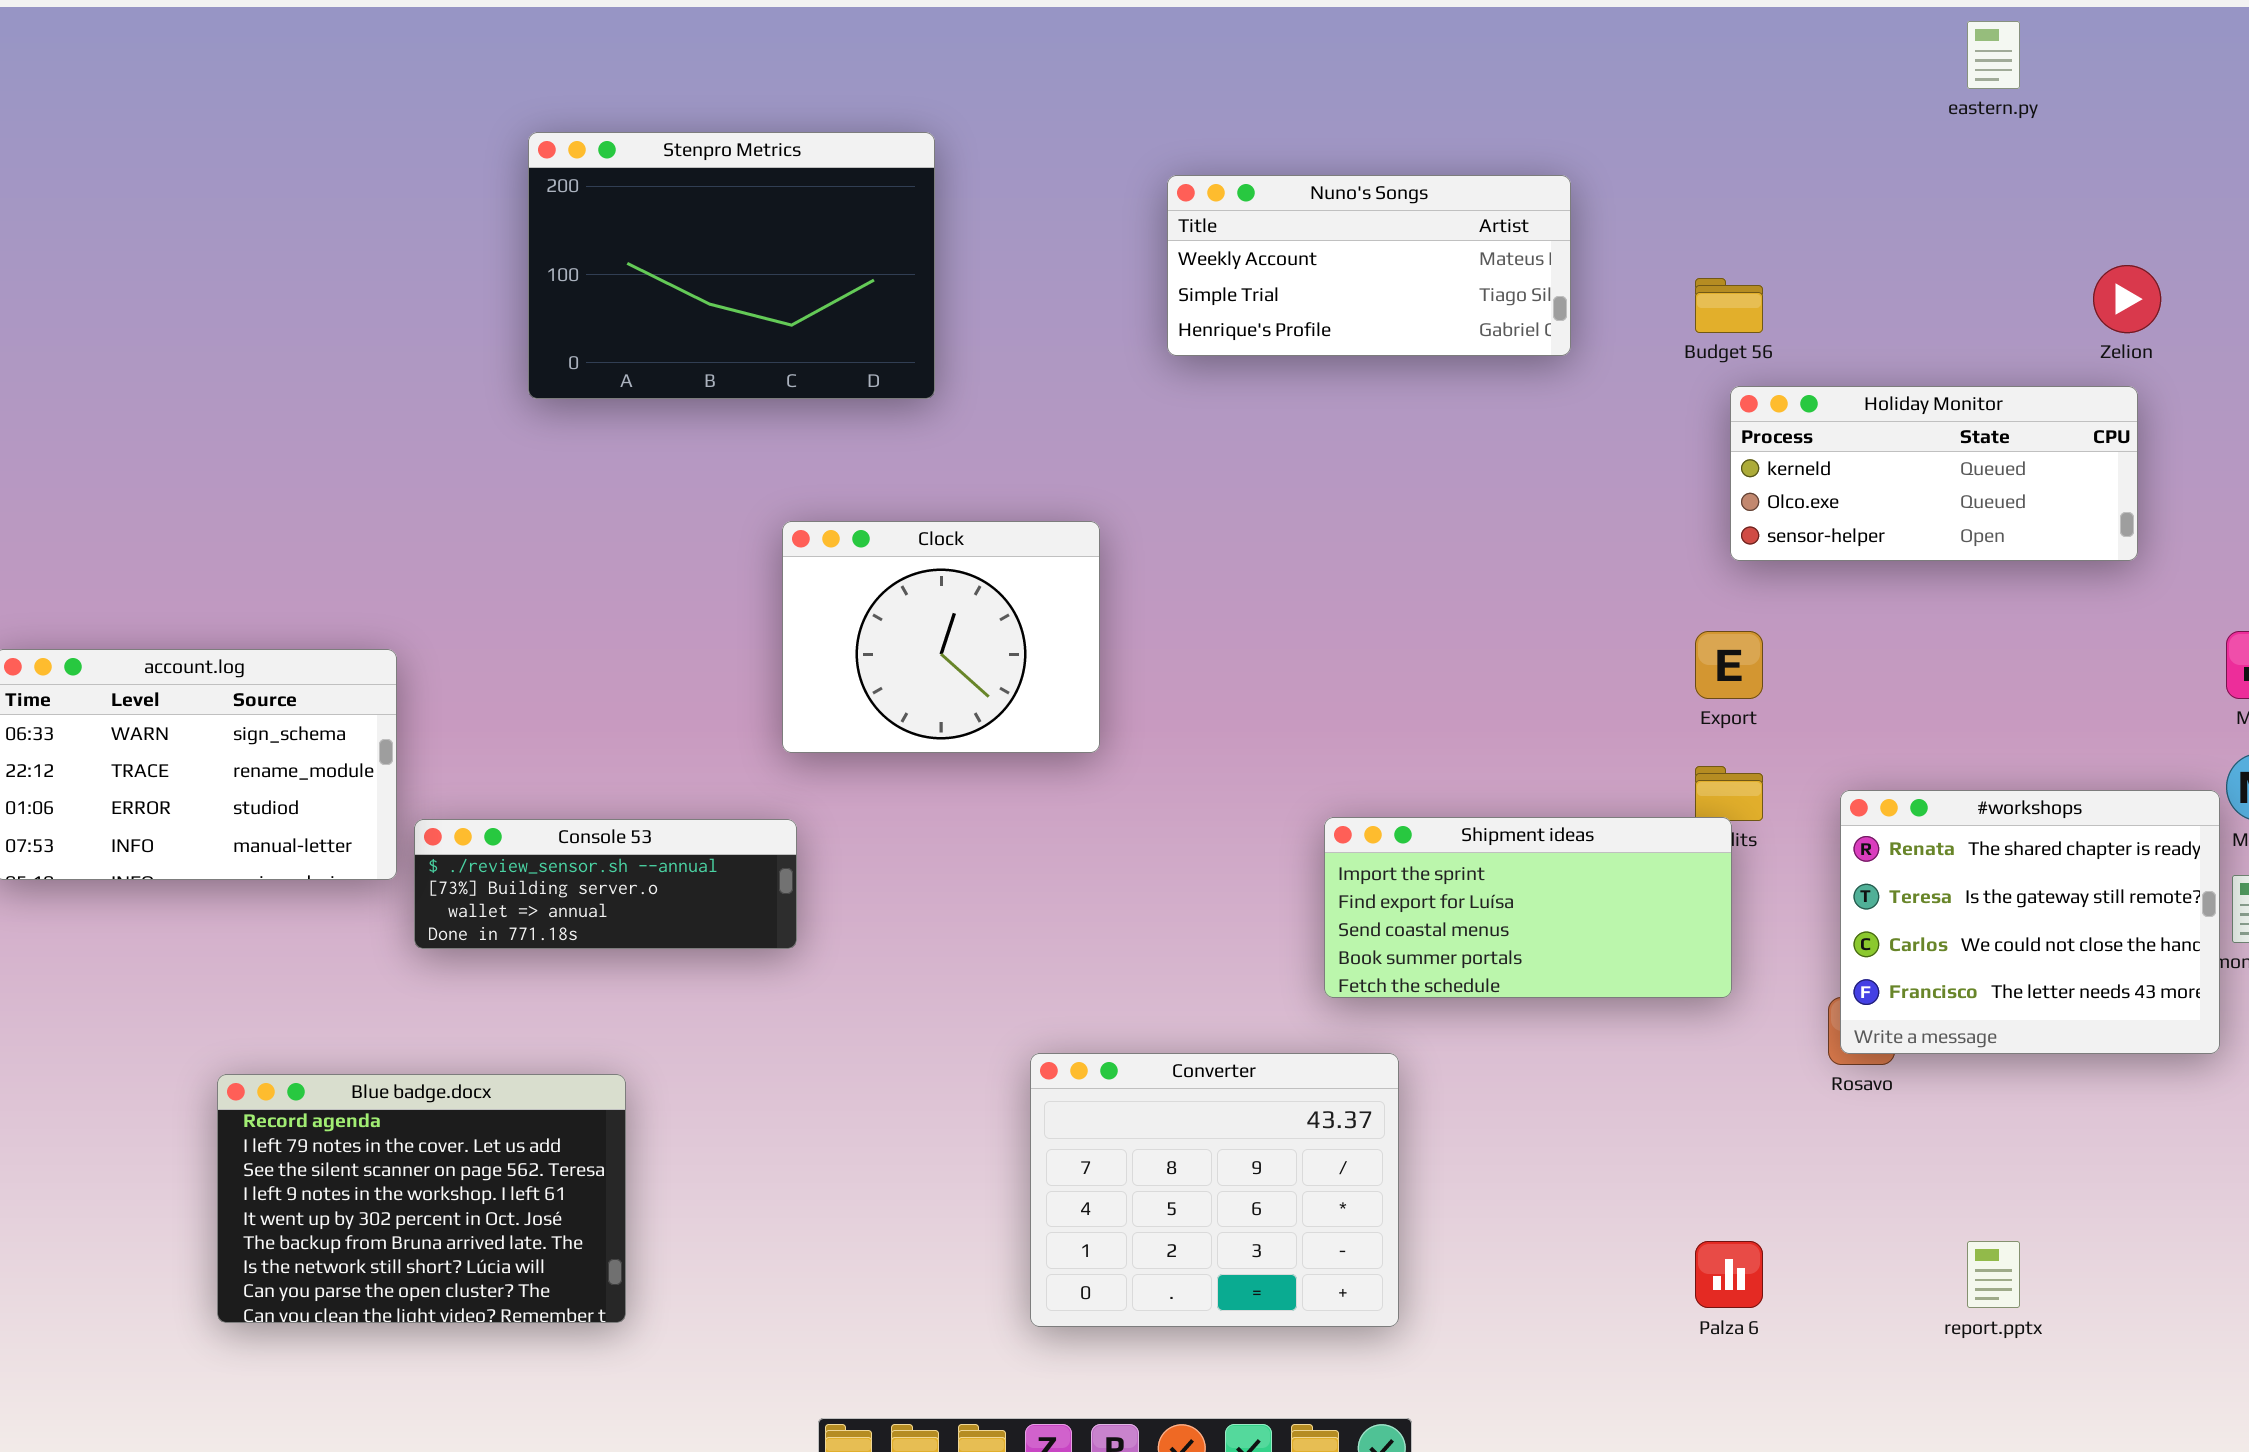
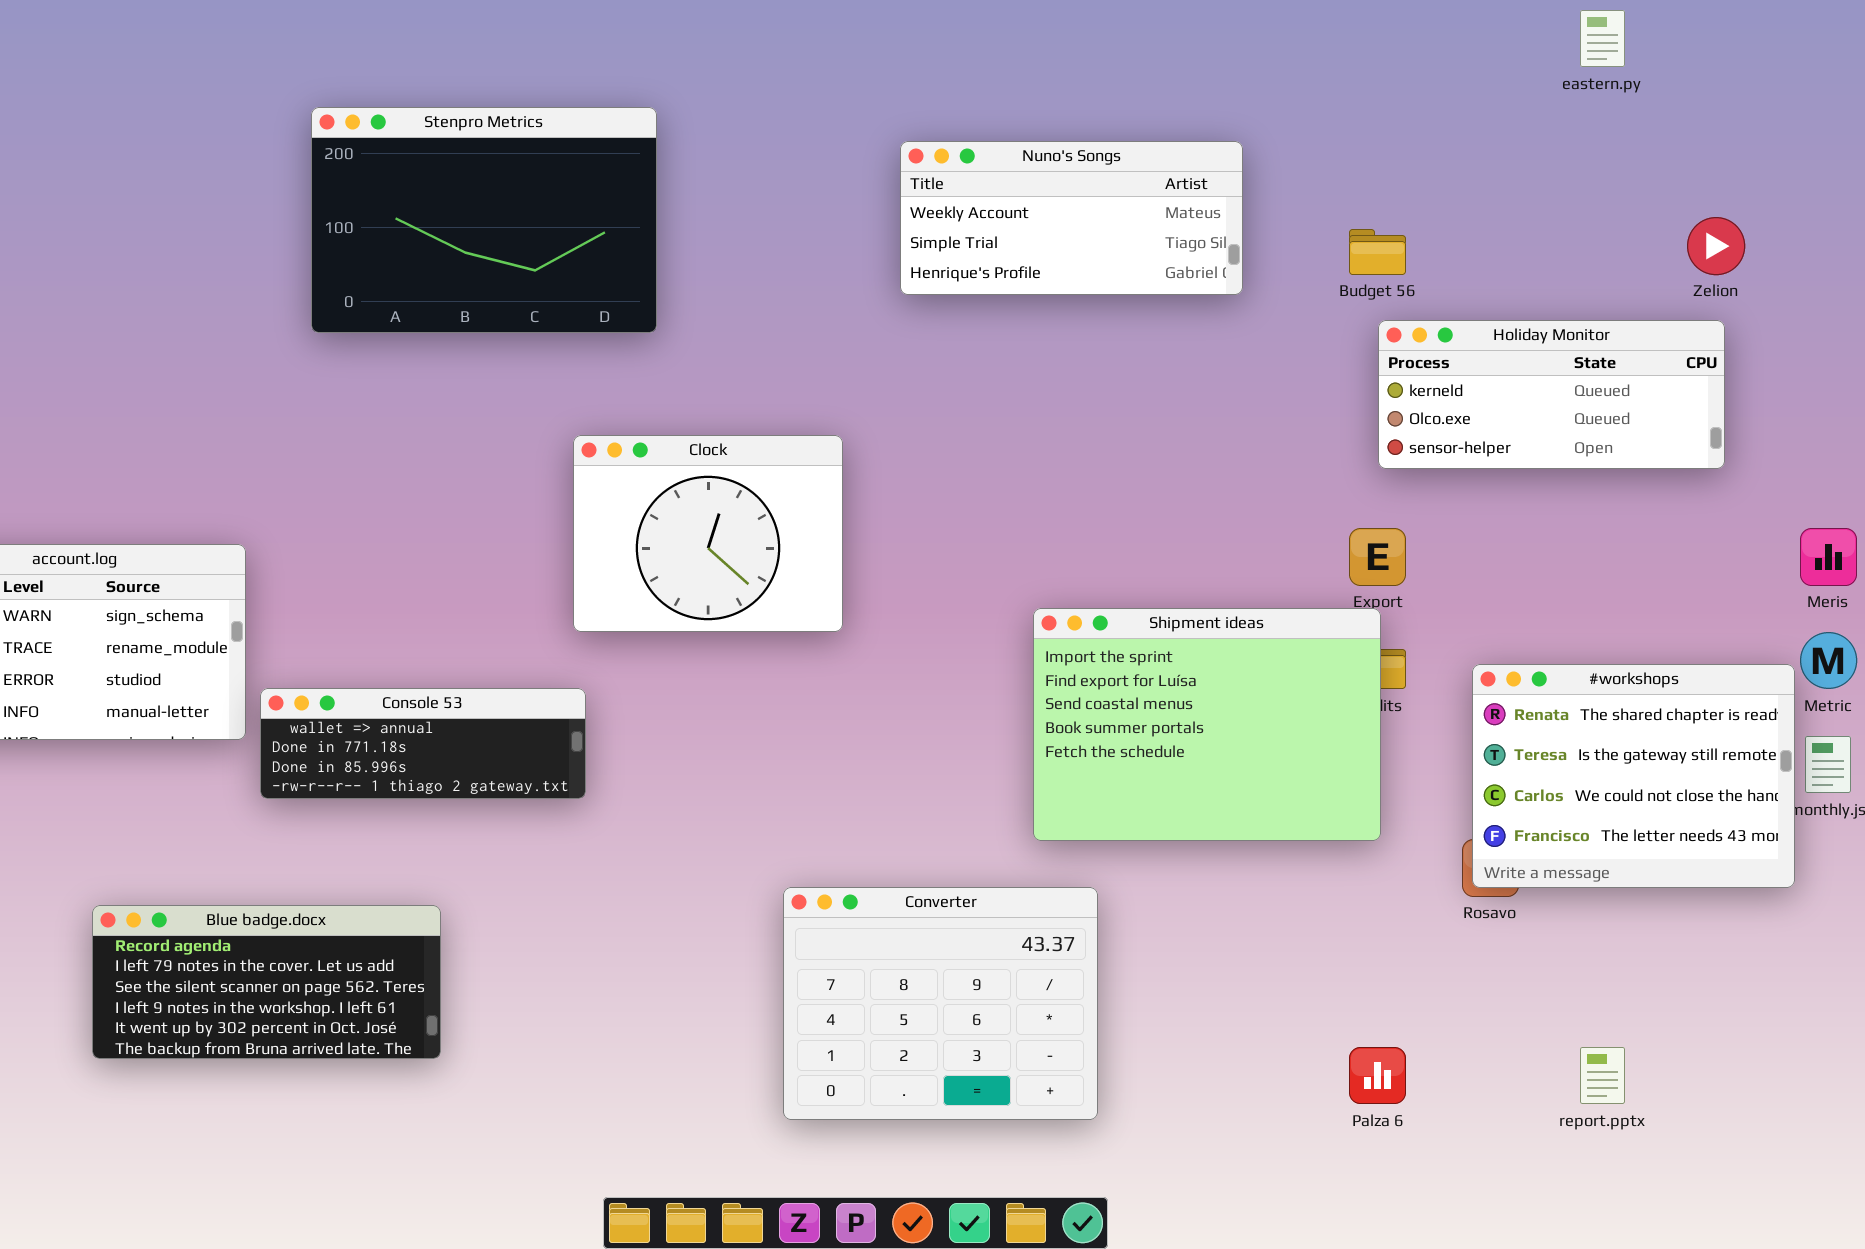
Stenpro Metrics: [528,132,935,399] -> [311,107,657,333], moved
Shipment ideas: [1324,817,1732,998] -> [1033,608,1381,841], resized
Console 53: [414,819,797,949] -> [260,688,586,799], scrolled down 2 rows
Blue badge.docx: [217,1074,626,1323] -> [92,905,441,1059], resized

